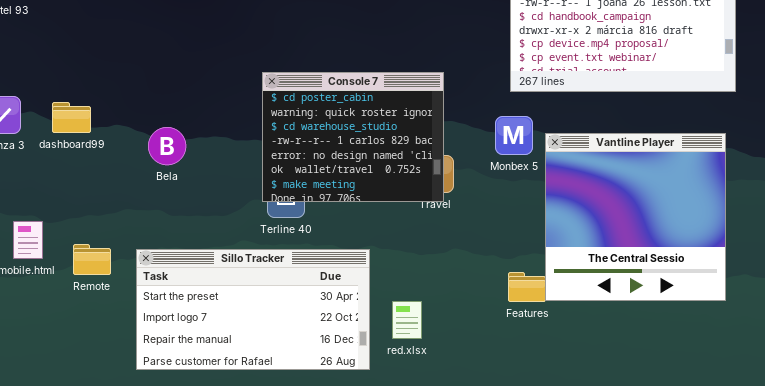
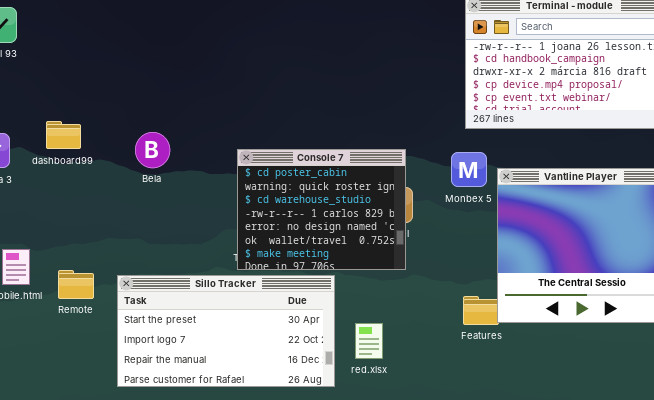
Console 7: [262,72,444,202] -> [237,149,406,270], moved
dashboard99: [52,102,91,133] -> [46,121,81,149], moved
Bela: [148,127,186,165] -> [135,132,170,168], moved

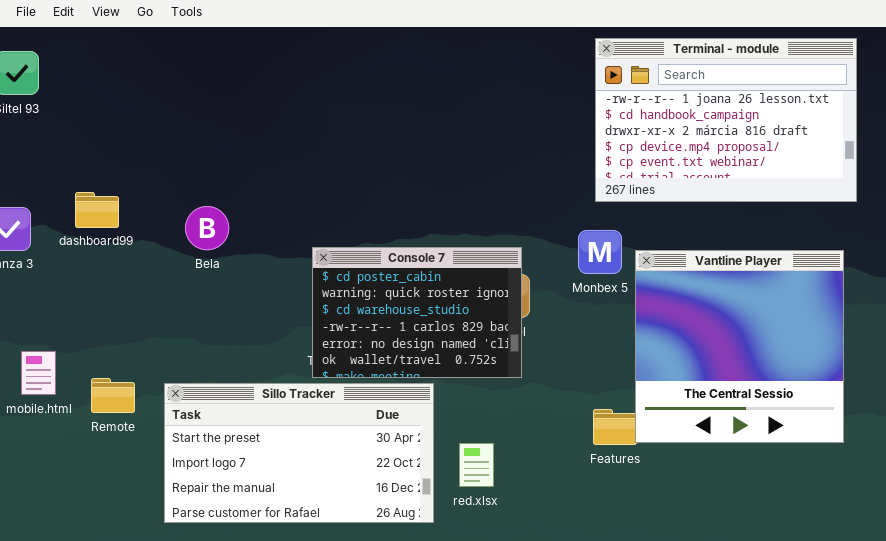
Console 7: [237,149,406,270] -> [312,247,522,378], resized

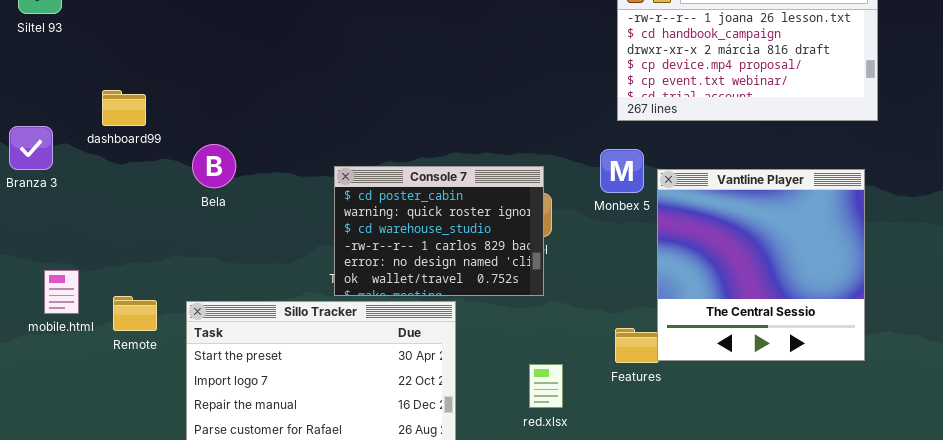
dashboard99: [75,192,119,228] -> [102,90,146,126], moved
Bela: [185,206,229,250] -> [192,144,236,188], moved
red.xlsx: [459,443,494,487] -> [529,364,563,408], moved

